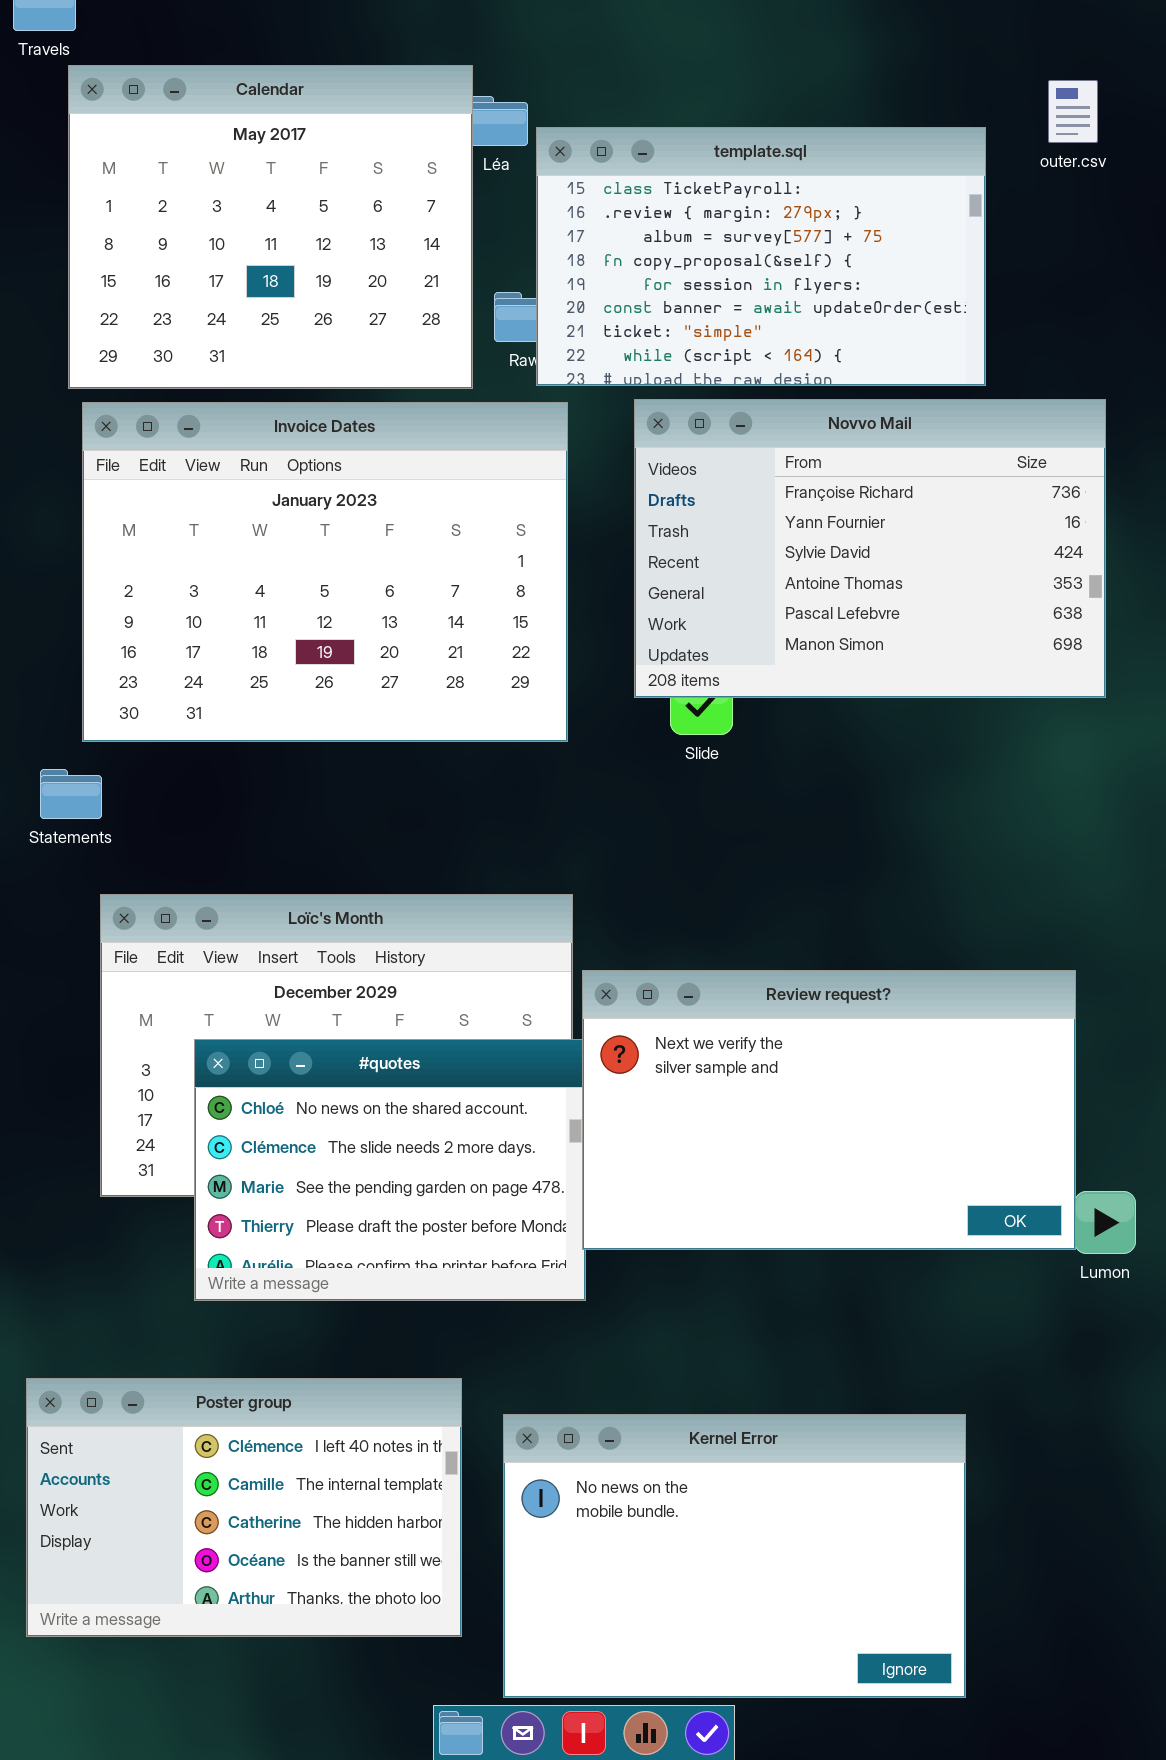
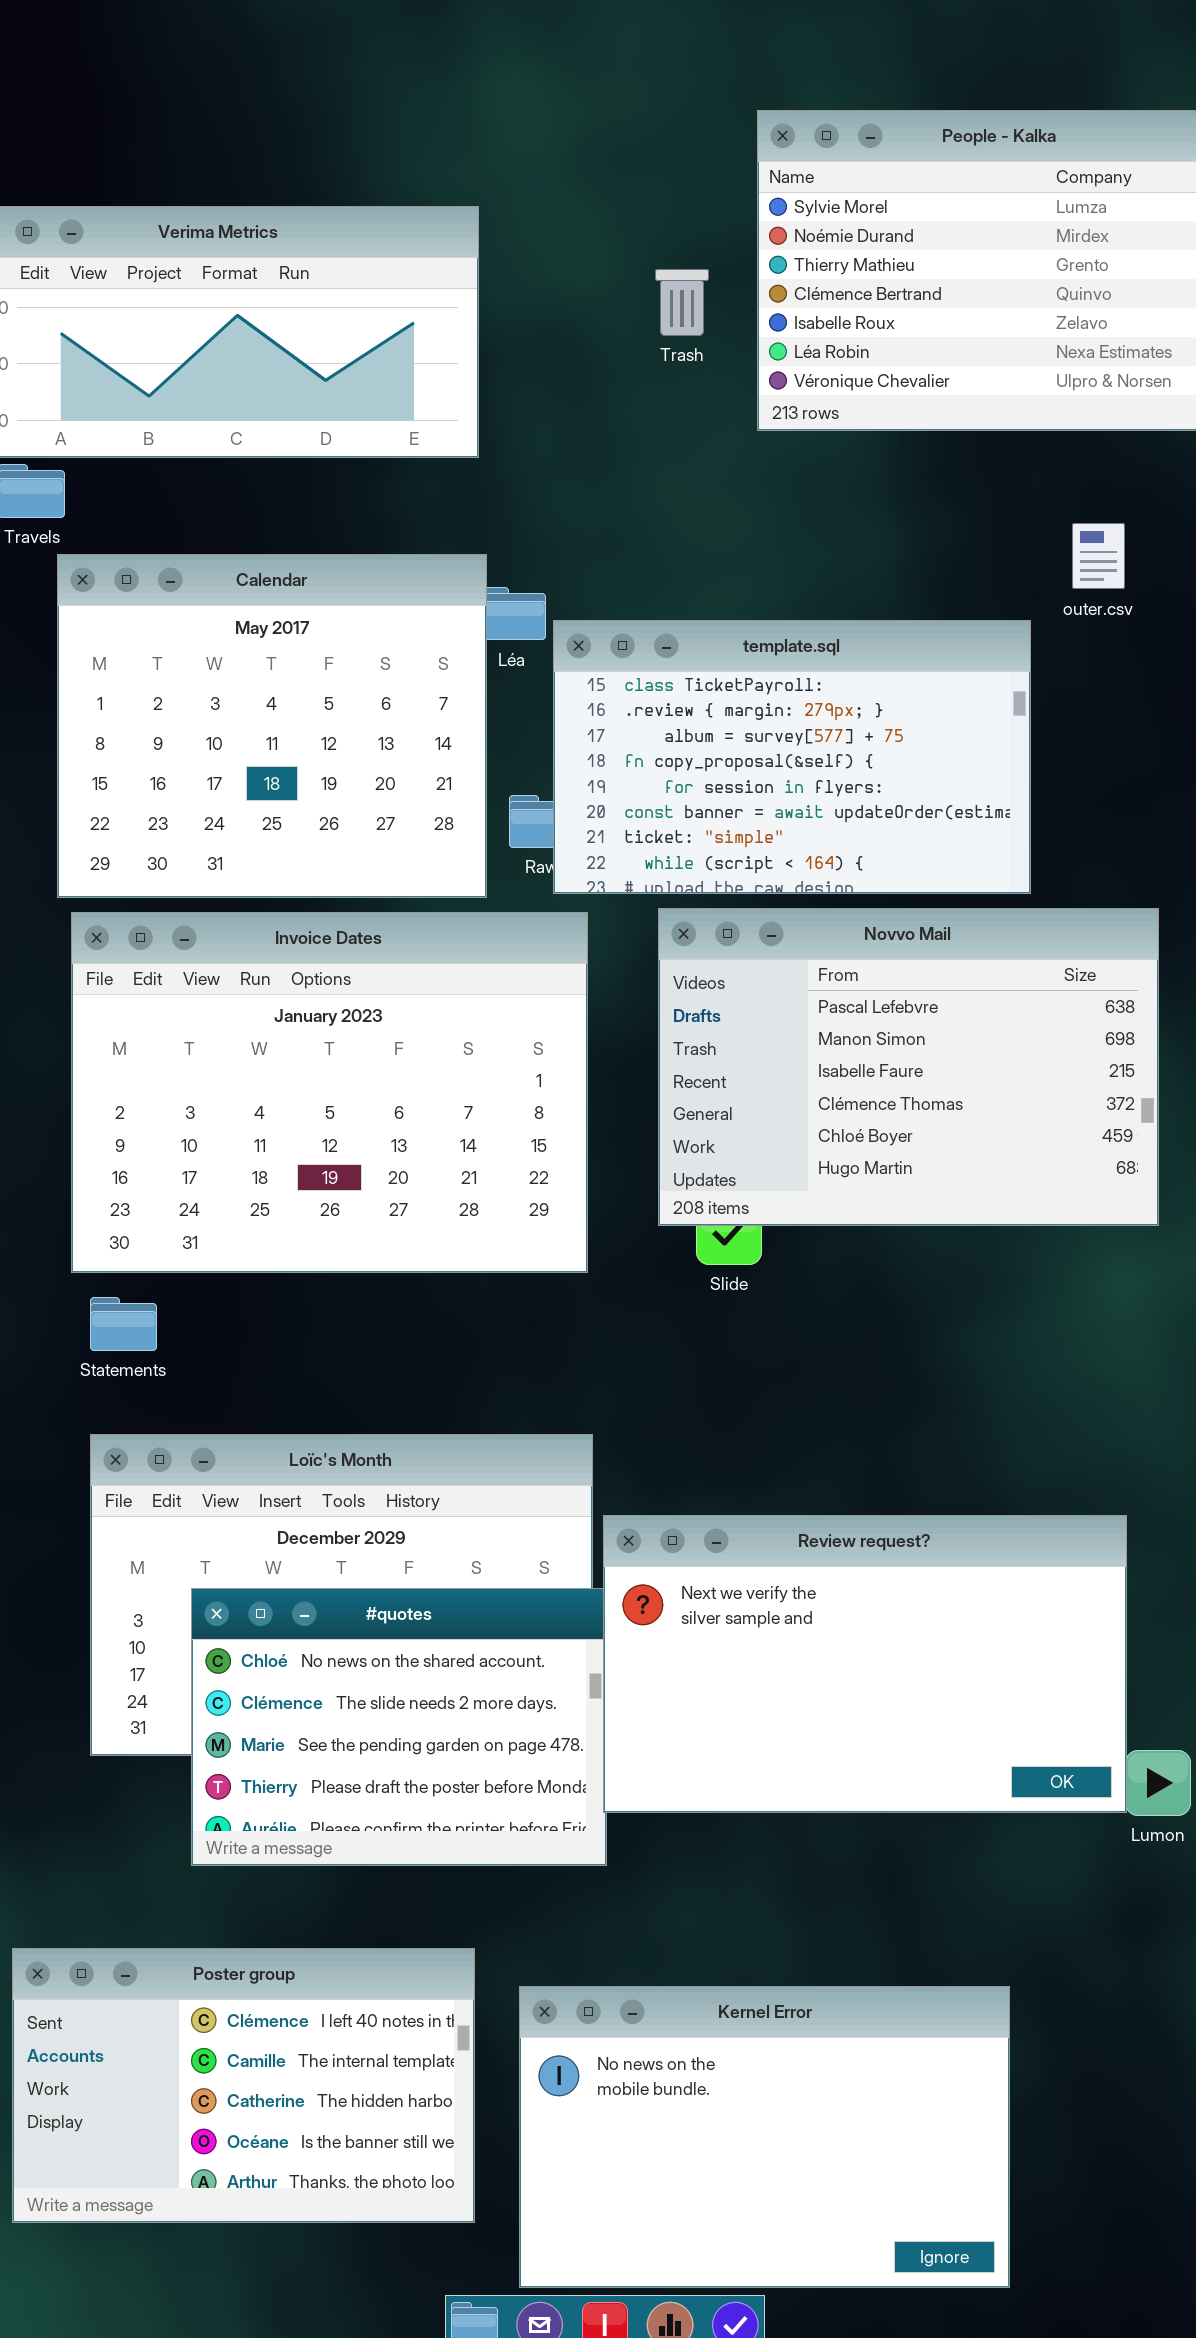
outer.csv: [1048,80,1098,143] -> [1072,523,1125,589], moved
Novvo Mail: [634,399,1106,698] -> [658,908,1159,1226], scrolled down 4 rows
Statements: [40,769,102,819] -> [90,1297,157,1351], moved

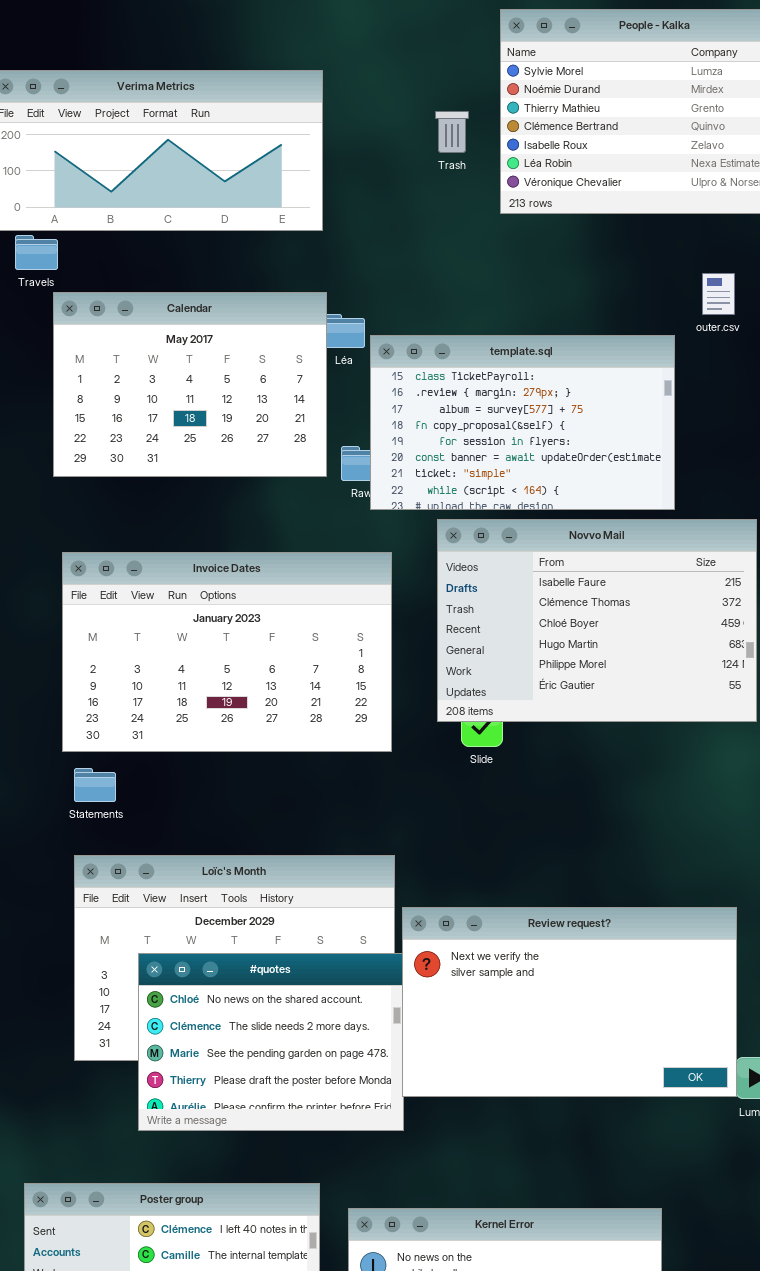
Calendar: [57,554,487,898] -> [53,292,327,477], resized
Novvo Mail: [658,908,1159,1226] -> [437,519,757,722], scrolled down 2 rows
Invoice Dates: [71,912,588,1273] -> [62,552,392,752], resized

